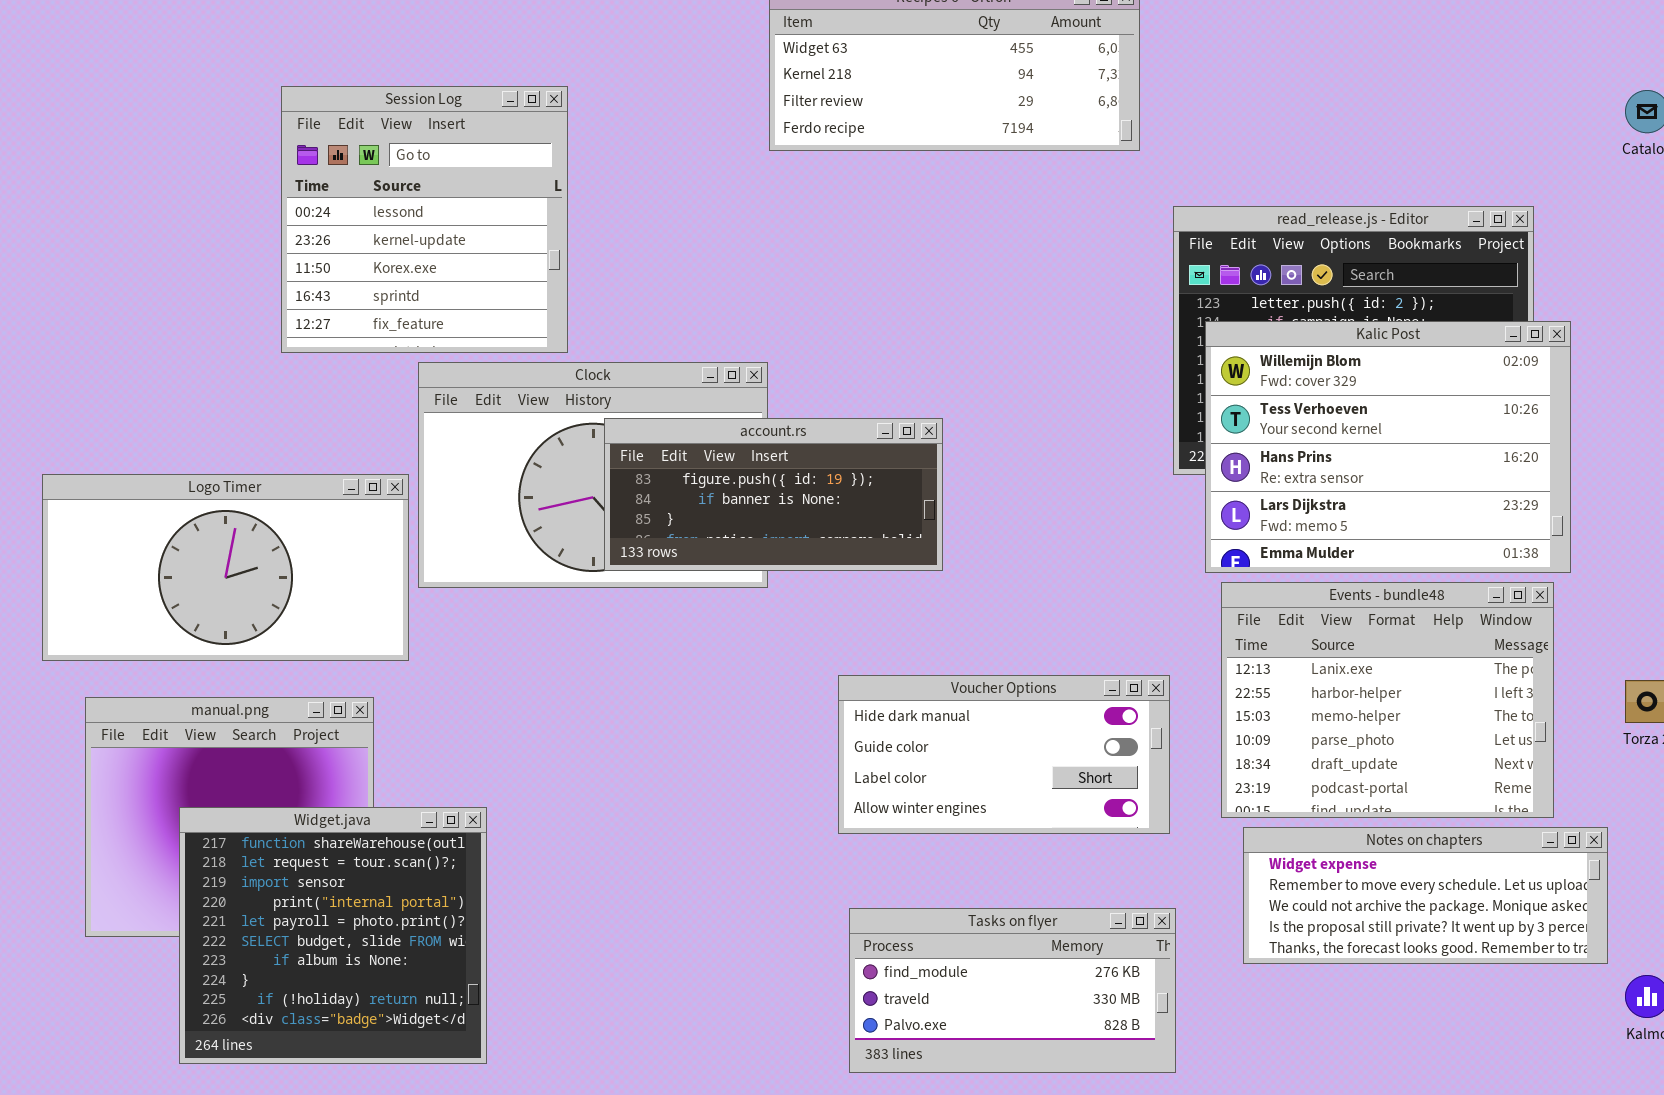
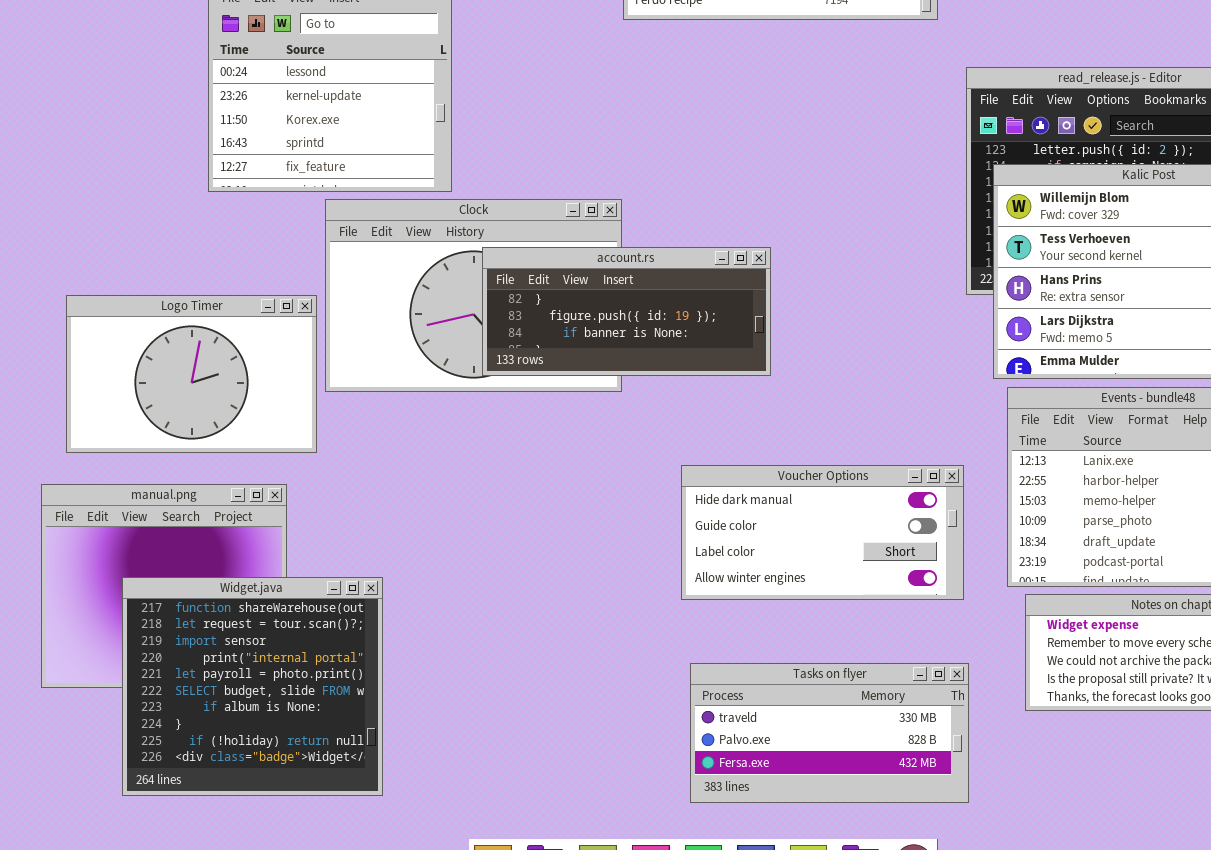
account.rs: [604,418,943,571] -> [482,247,771,376], scrolled up 1 row
Logo Timer: [42,474,409,661] -> [66,295,317,453], resized
Tasks on flyer: [849,908,1176,1073] -> [690,663,969,803], scrolled down 1 row

